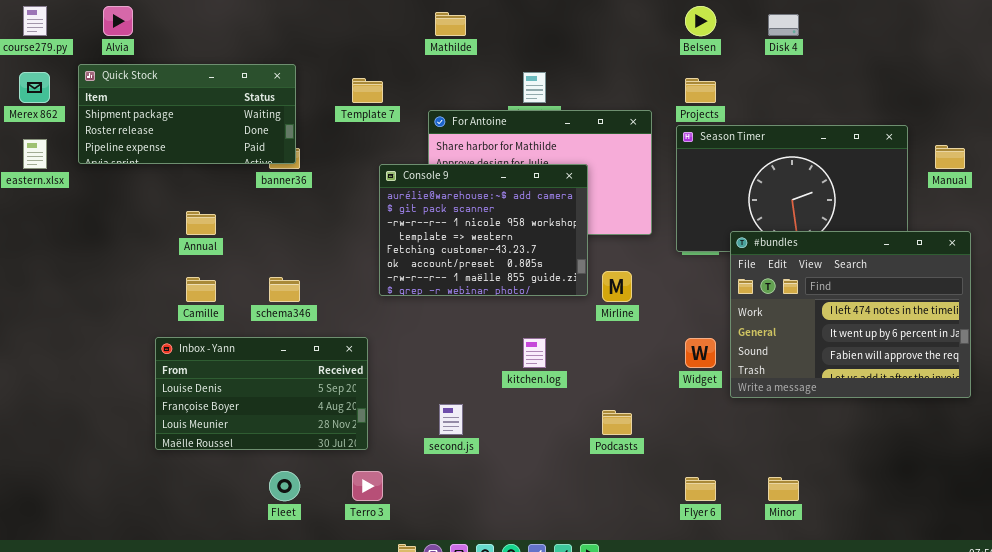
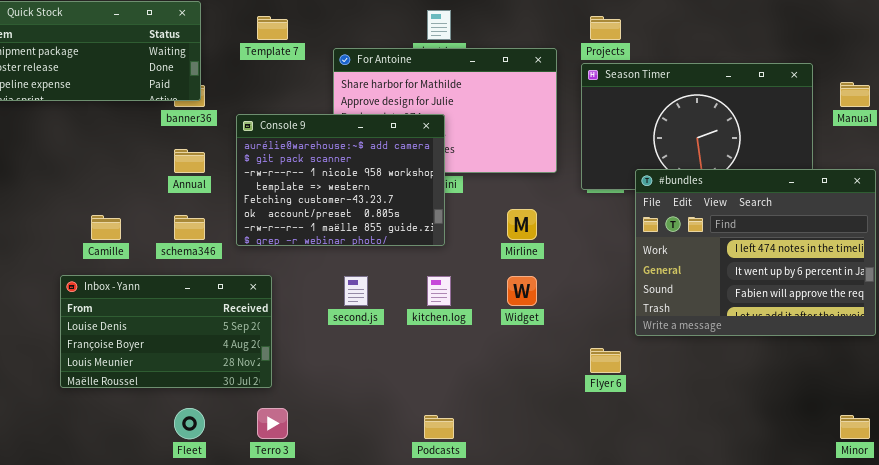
Console 9: [379,164,588,296] -> [236,114,445,246], moved
Annual: [186,211,216,235] -> [174,149,205,173], moved
Widget: [685,338,716,368] -> [507,276,537,306], moved
second.js: [439,404,463,435] -> [344,276,368,306], moved
Podcasts: [602,410,632,435] -> [424,415,454,439], moved
Flyer 6: [685,477,716,501] -> [590,348,621,373], moved
Minor: [768,477,799,501] -> [840,415,870,439], moved

